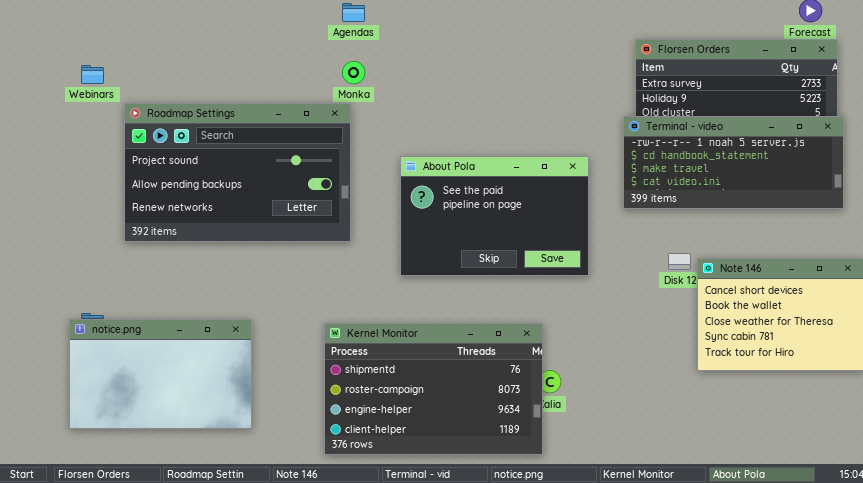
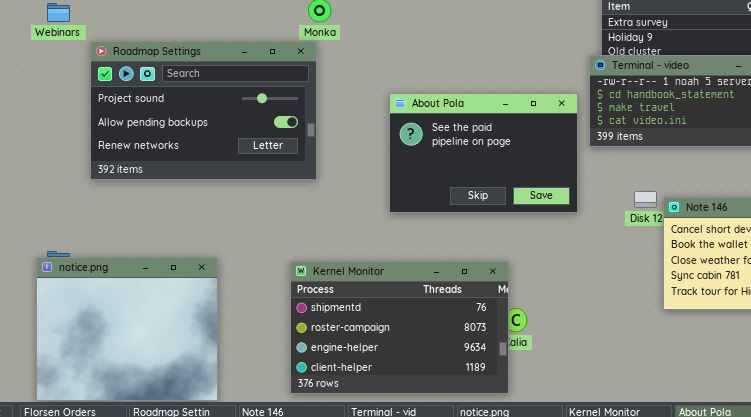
About Pola: [400,156,589,276] -> [389,93,578,213], moved
notice.png: [69,319,252,429] -> [36,257,218,401], resized

